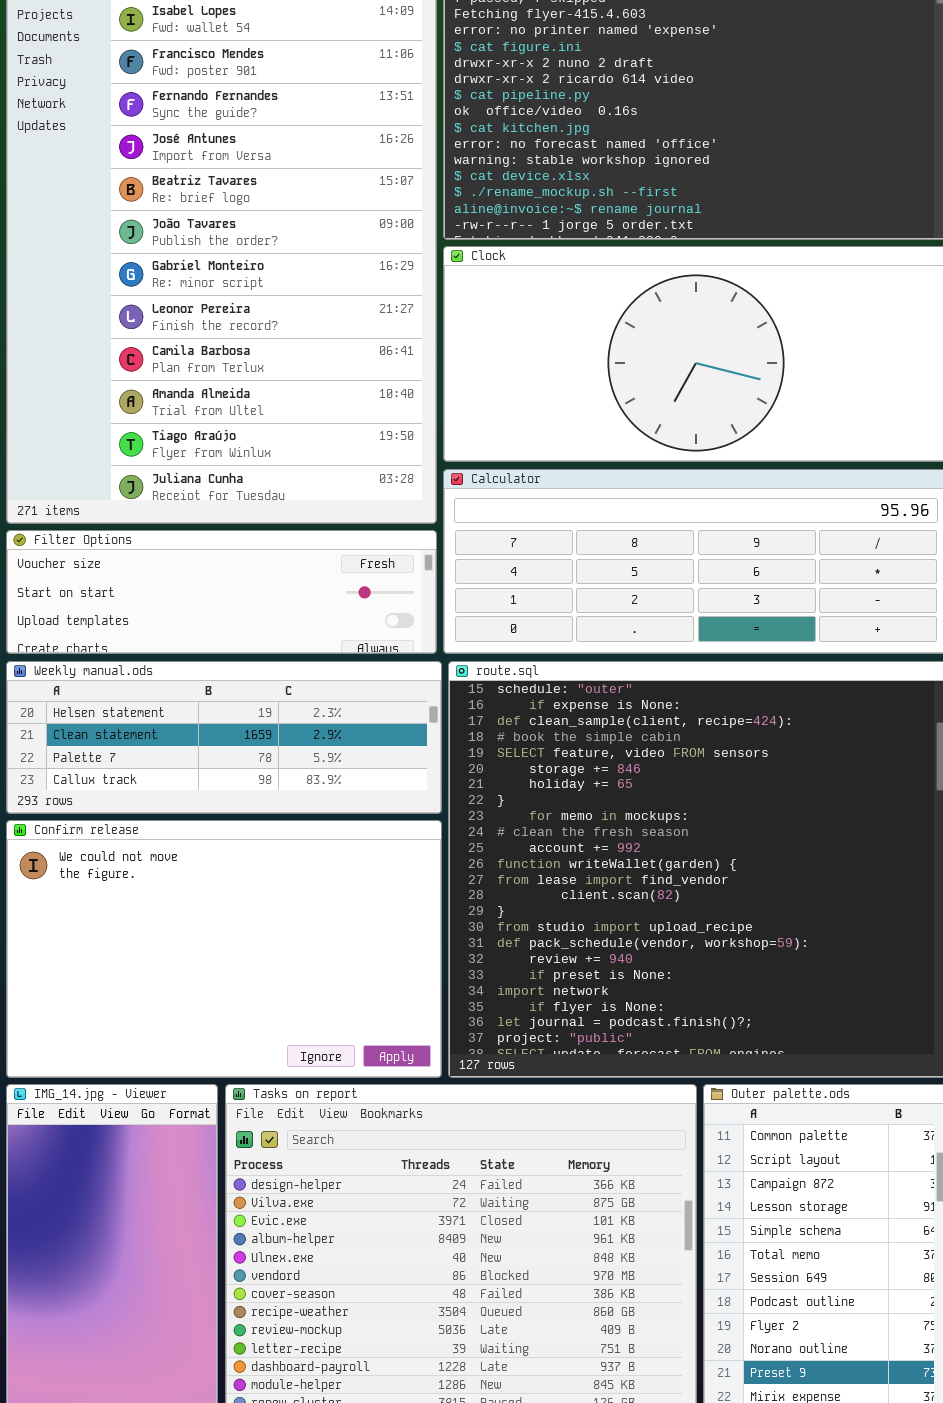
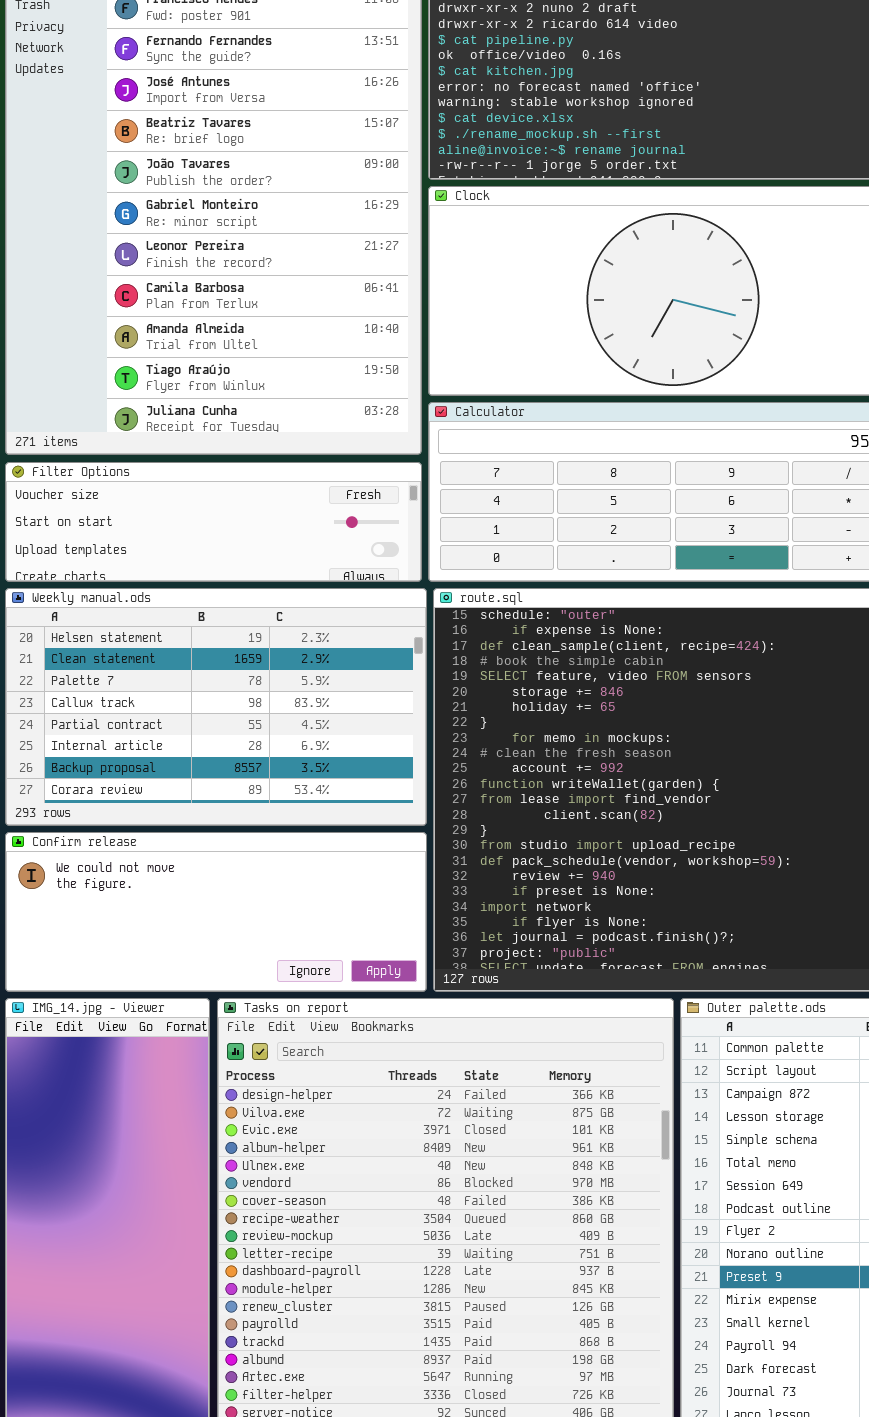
Weekly manual.ods: [6,661,442,814] -> [5,588,427,826], resized
Confirm release: [6,820,442,1078] -> [5,832,427,992], resized

